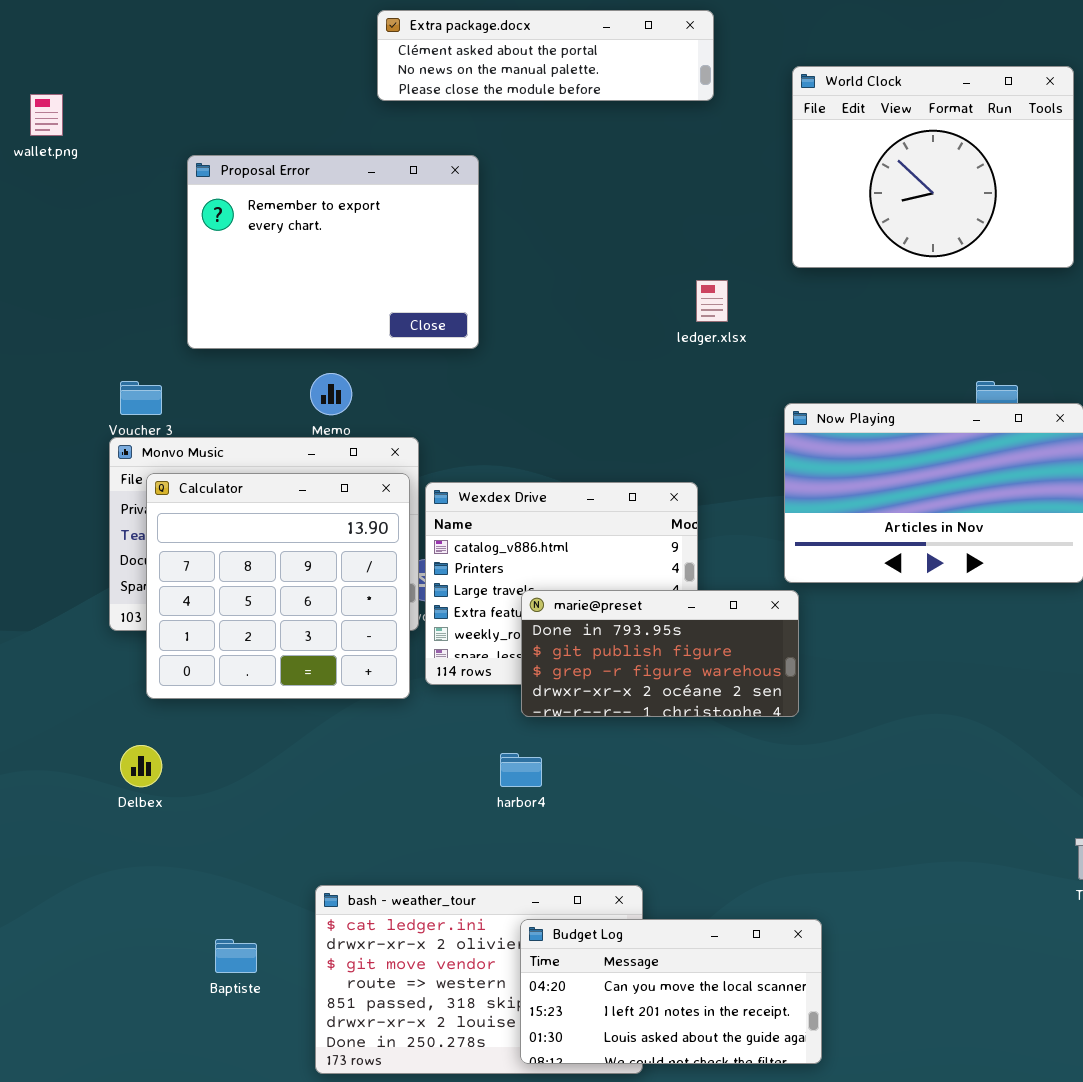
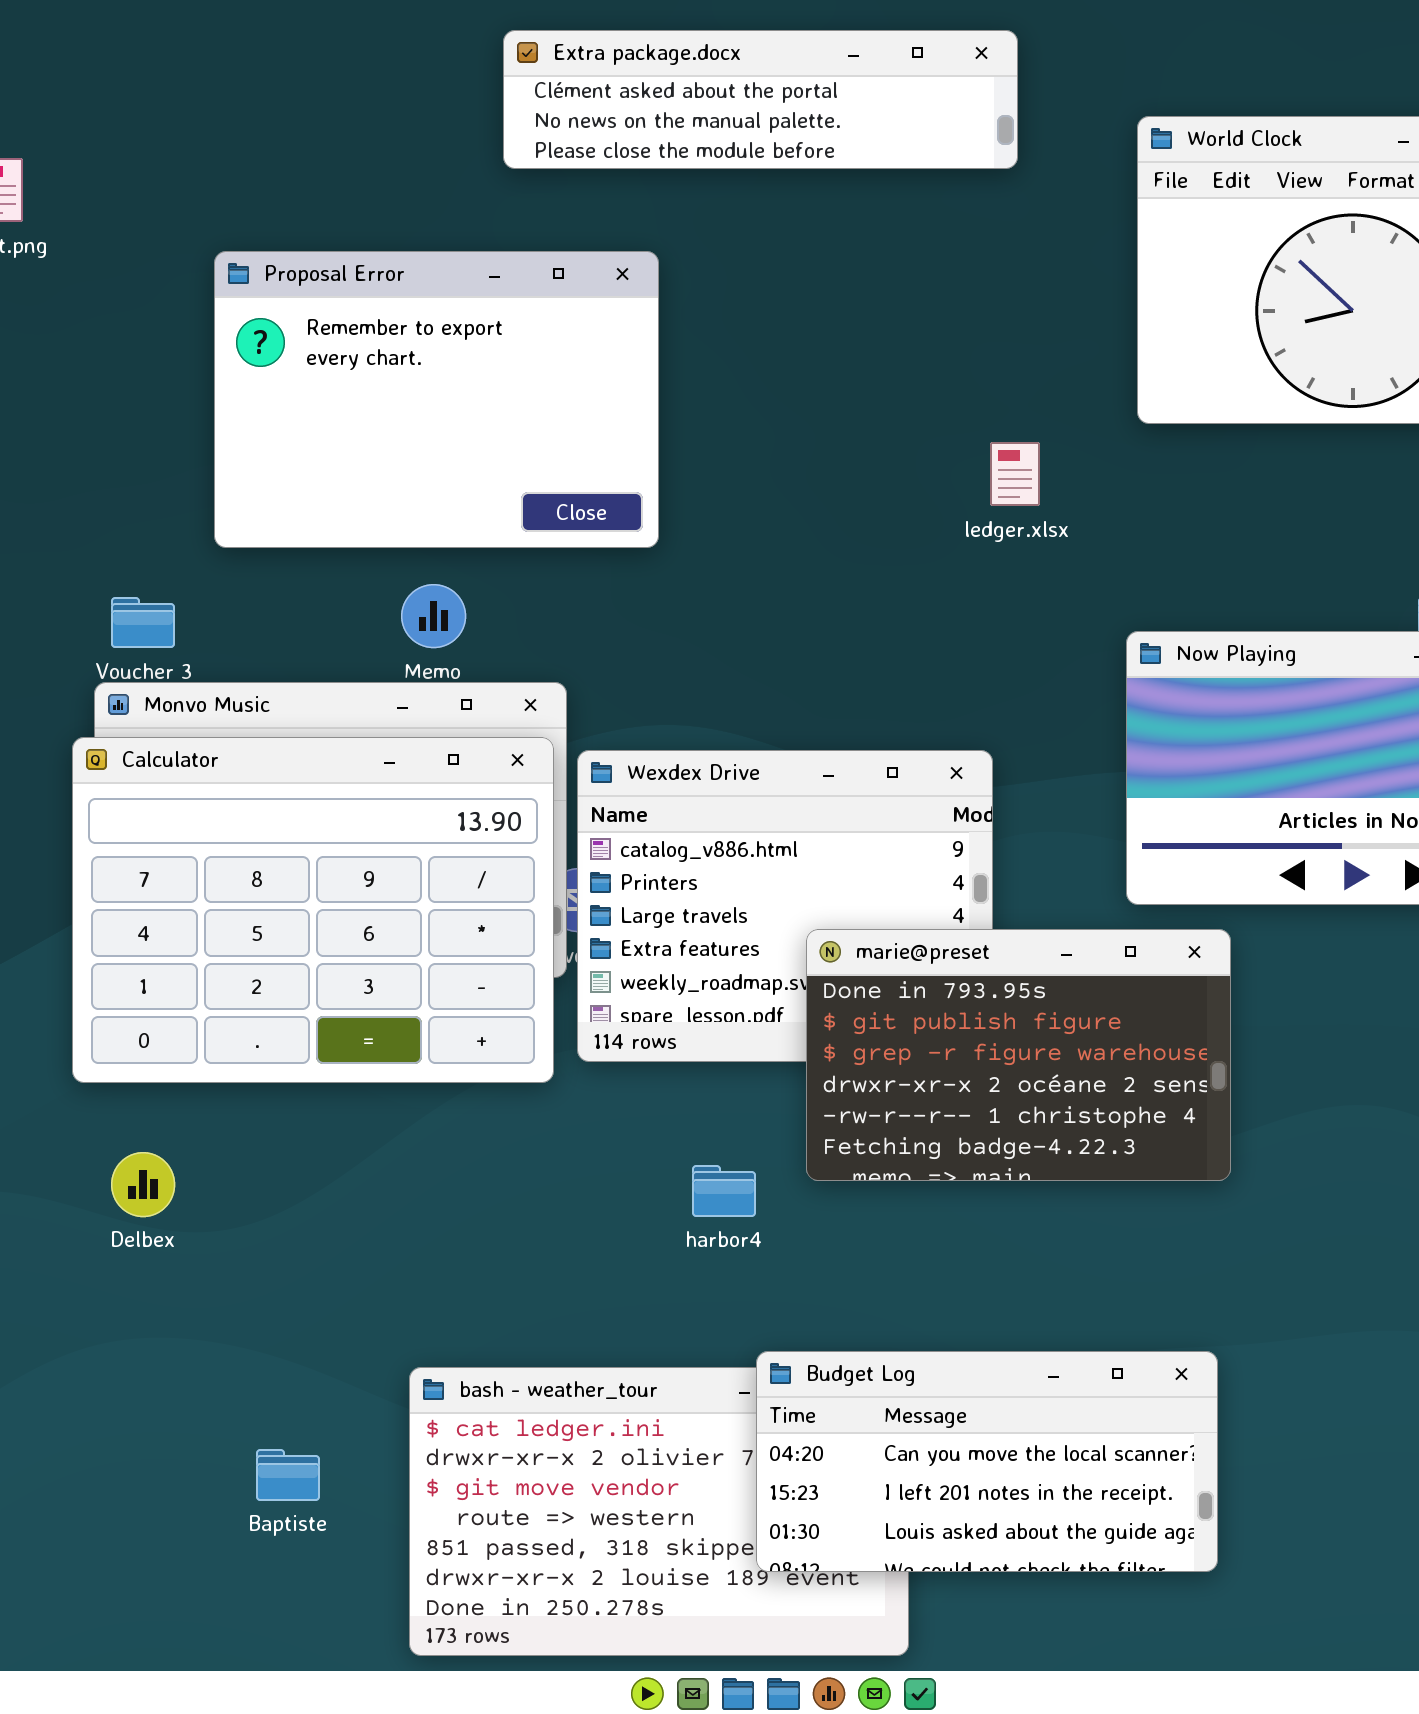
Calculator: [146,473,410,699] -> [72,737,554,1083], resized
marie@preset: [521,590,799,717] -> [806,929,1231,1181], moved, resized
Budget Log: [520,919,822,1064] -> [756,1351,1218,1572], moved

